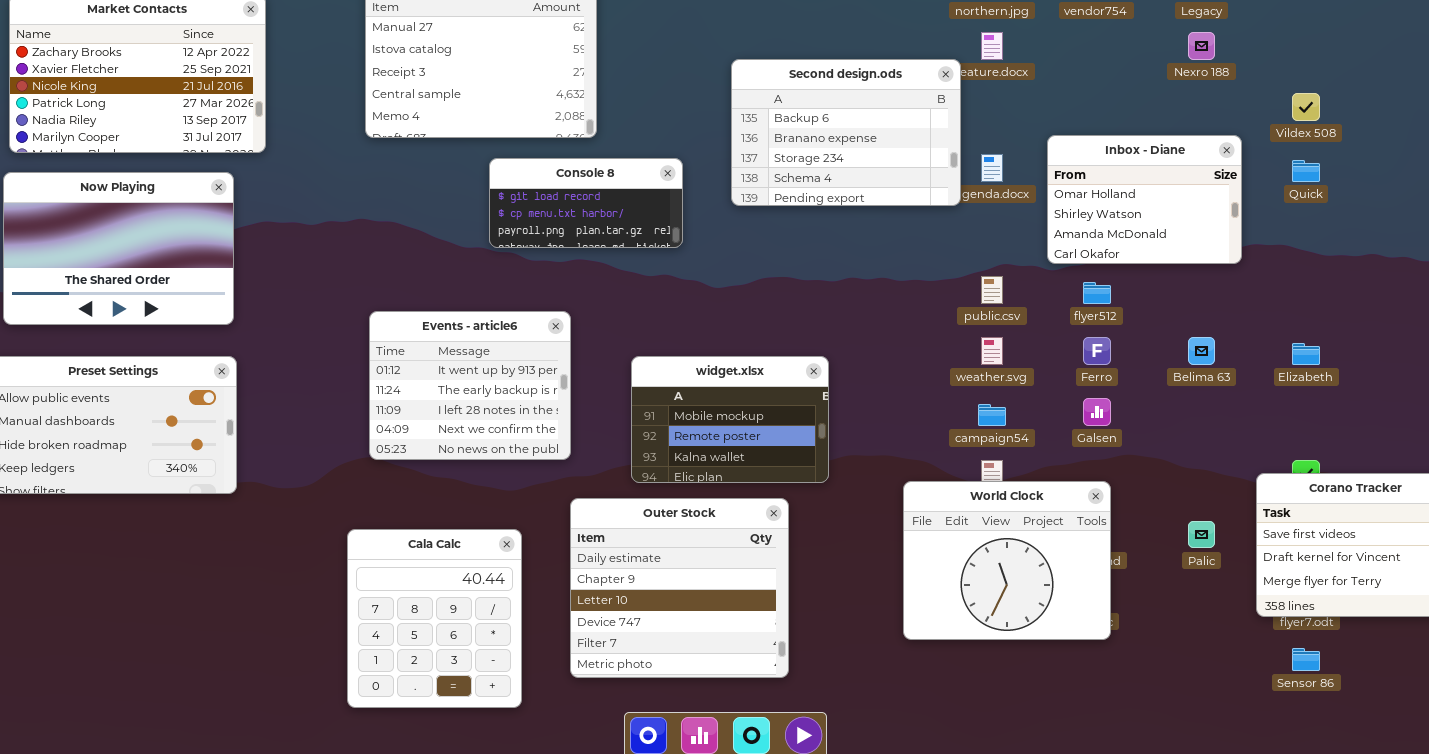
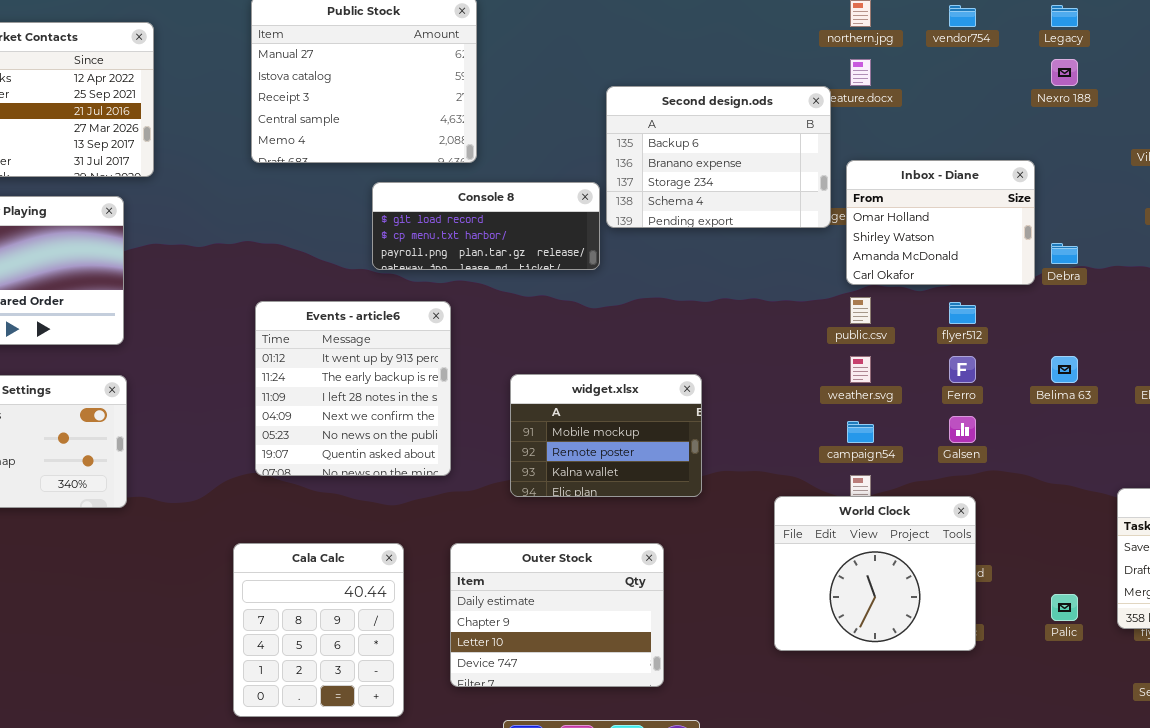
Inbox - Diane: [1047,135,1242,264] -> [846,160,1035,285], moved
Console 8: [489,158,683,248] -> [372,182,600,270], resized
Events - article6: [369,311,571,460] -> [255,301,451,476], resized
Outer Stock: [570,498,789,678] -> [450,543,664,687], resized
Palic: [1188,521,1215,548] -> [1051,594,1078,621], moved

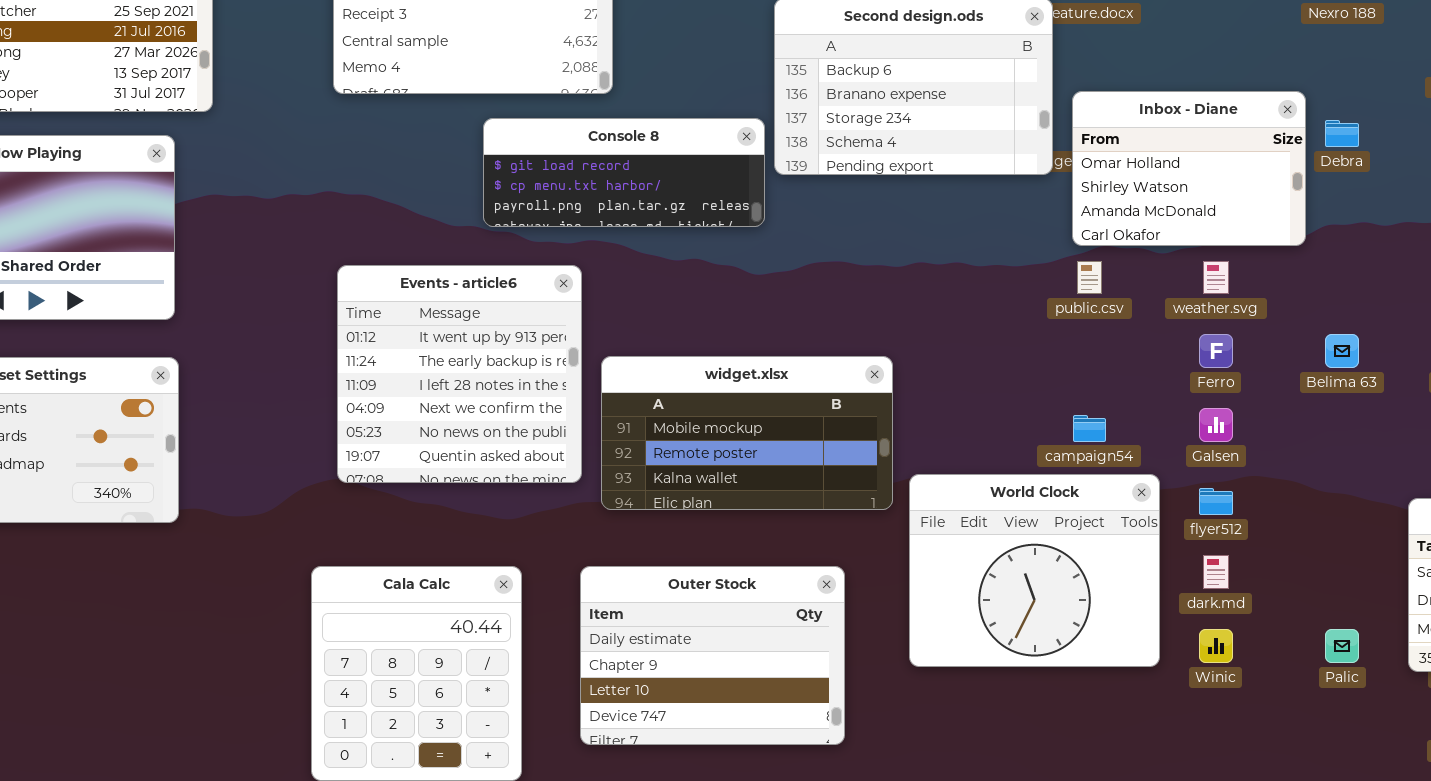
Debra: [1051,243,1078,264] -> [1325,120,1359,147], moved
flyer512: [949,302,976,324] -> [1199,488,1233,515], moved
weather.svg: [850,356,871,383] -> [1203,261,1229,294], moved
widget.xlsx: [510,374,702,497] -> [601,356,893,510], resized
World Clock: [774,496,976,651] -> [909,474,1160,667], moved

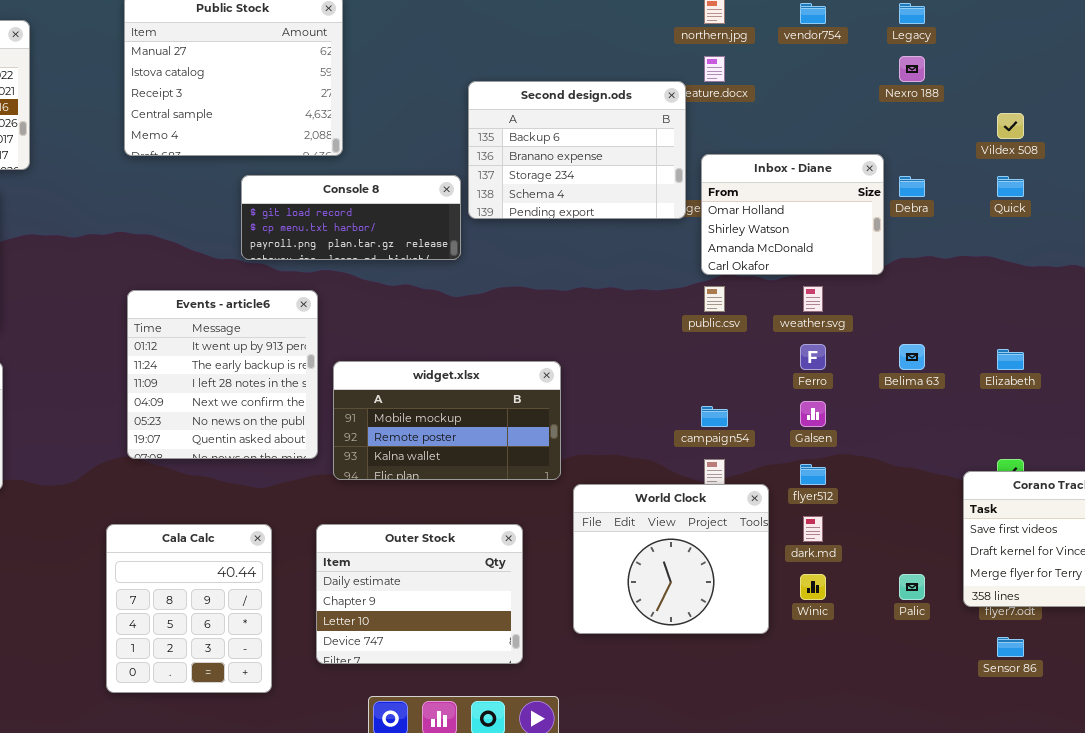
World Clock: [909,474,1160,667] -> [573,484,769,634], moved

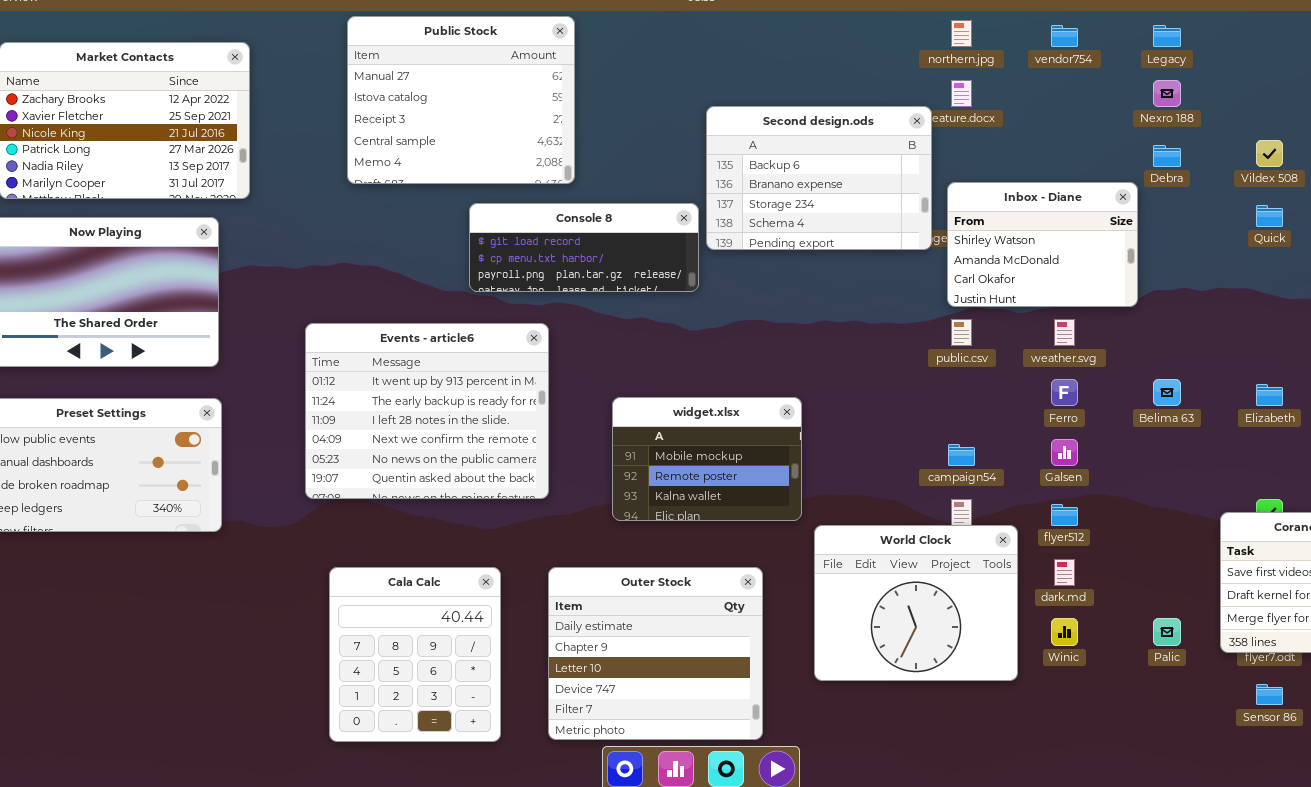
Inbox - Diane: [701,154,884,275] -> [947,182,1138,307], scrolled down 1 row
Debra: [899,176,925,197] -> [1153,145,1181,167], moved
Events - article6: [127,290,318,459] -> [305,323,549,499], resized
widget.xlsx: [333,361,561,480] -> [612,397,802,521], resized
Outer Stock: [316,524,523,664] -> [548,567,763,740], resized

